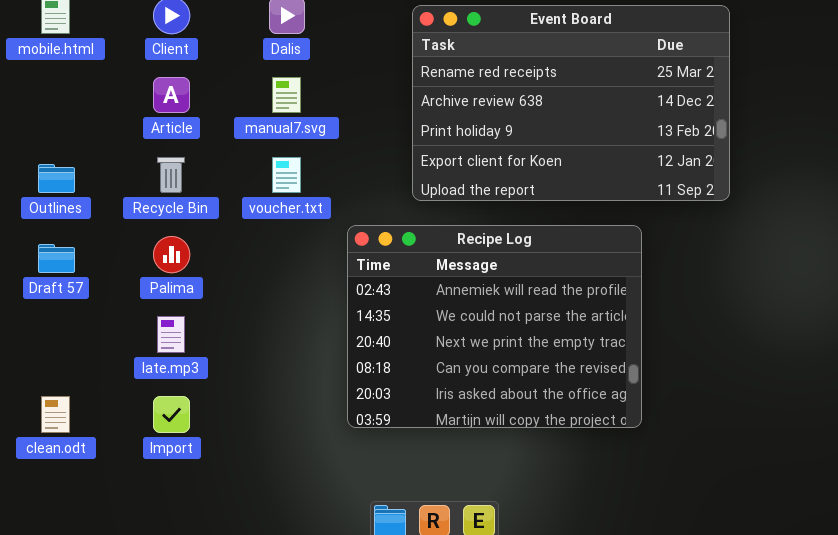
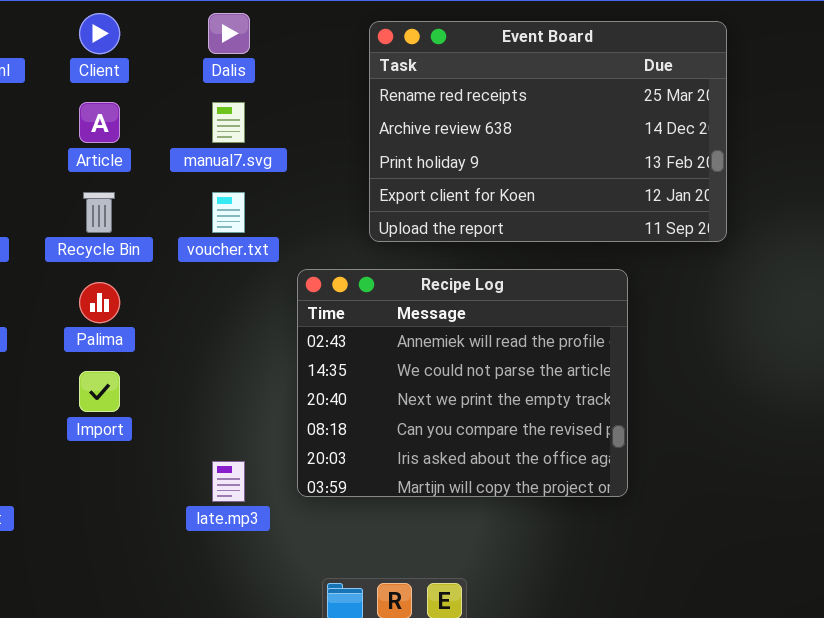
late.mp3: [157,316,185,353] -> [212,461,245,502], moved
Import: [153,396,190,433] -> [79,371,120,412], moved

